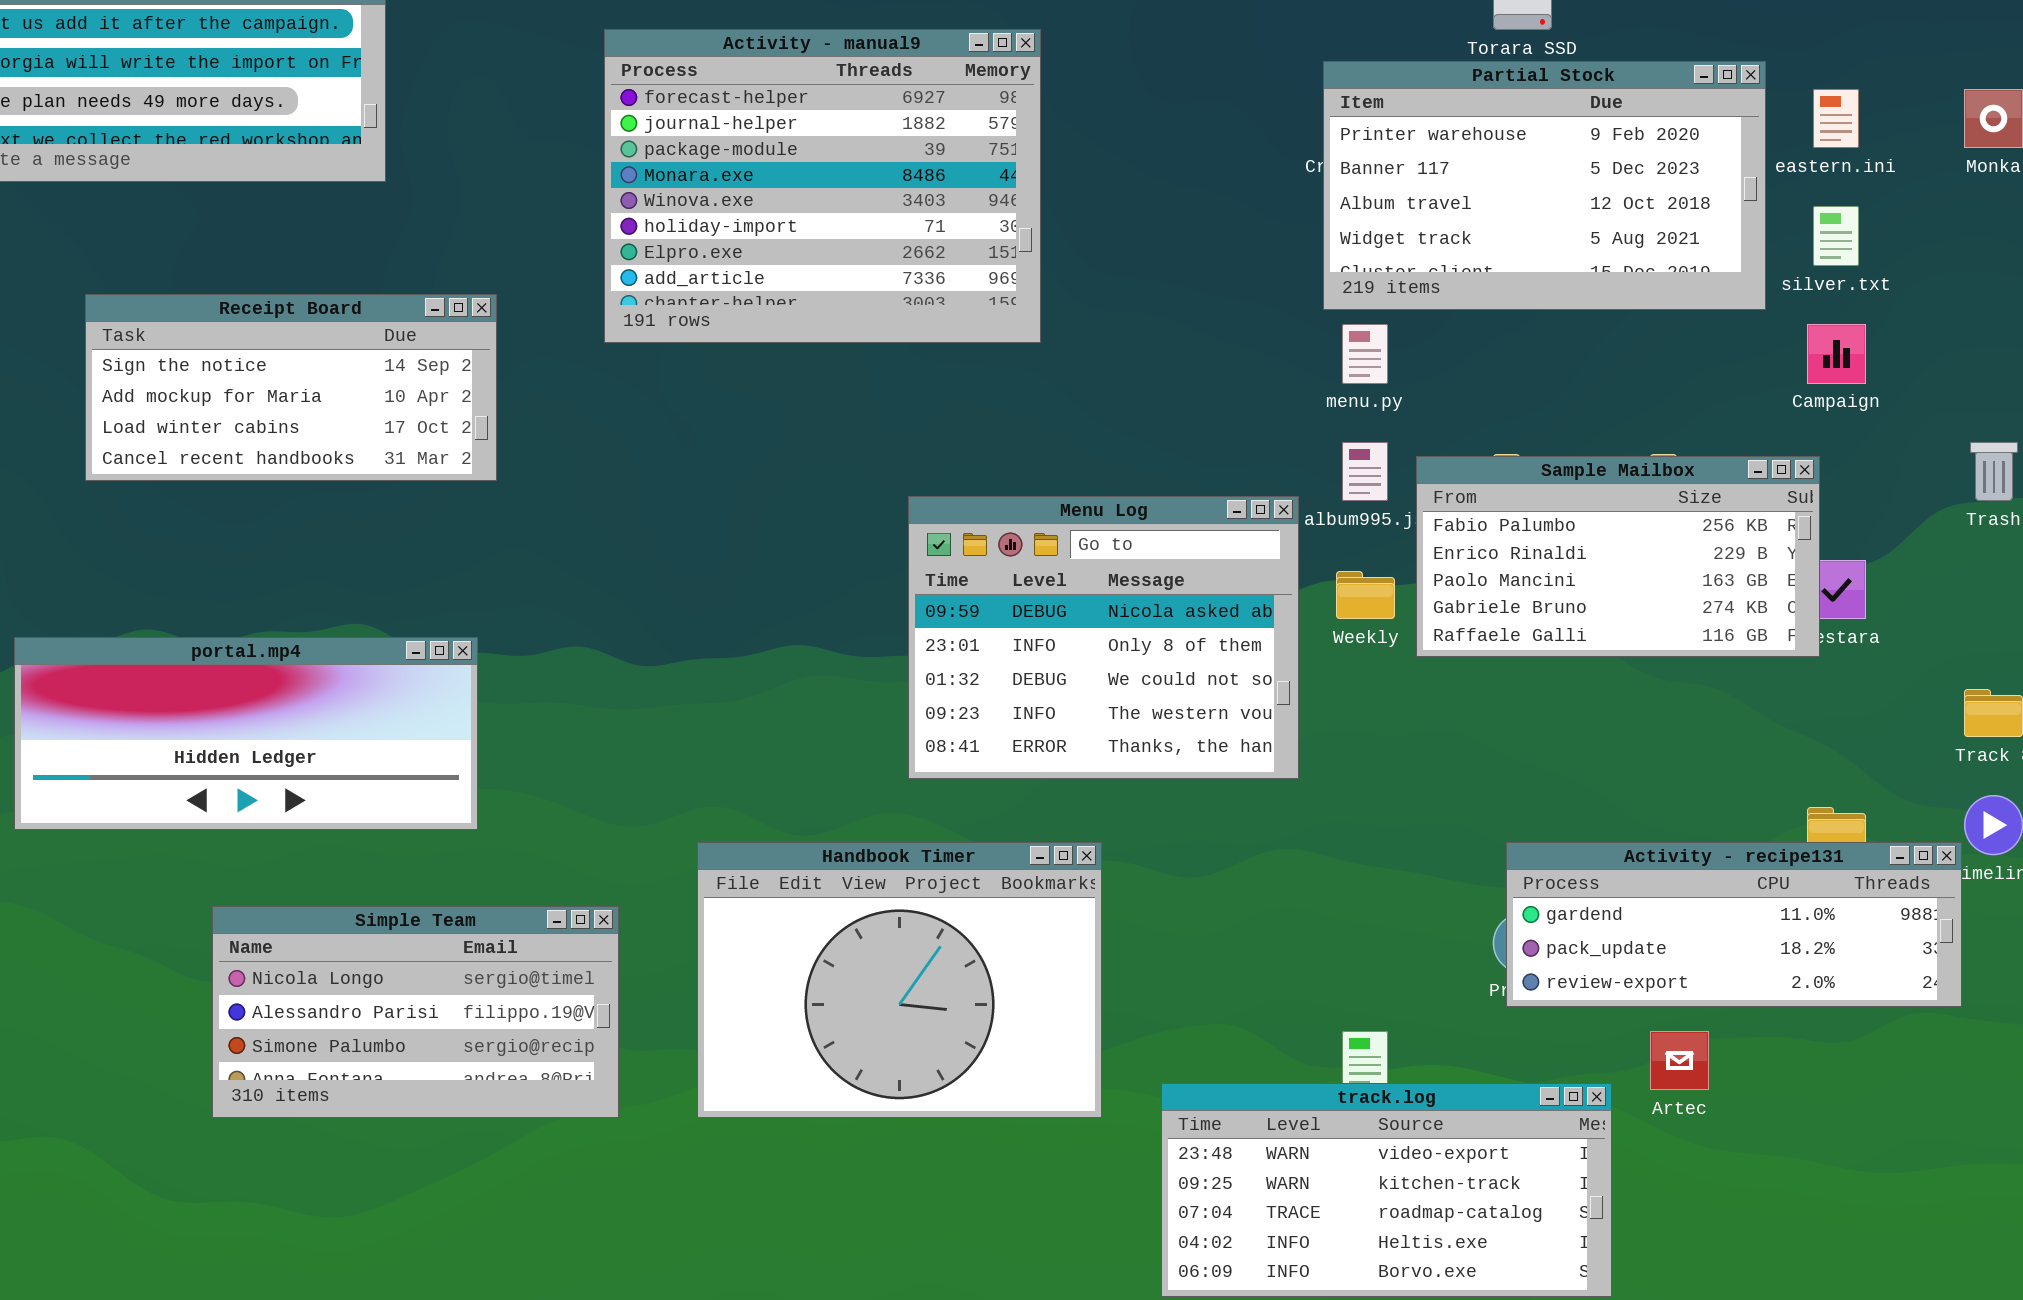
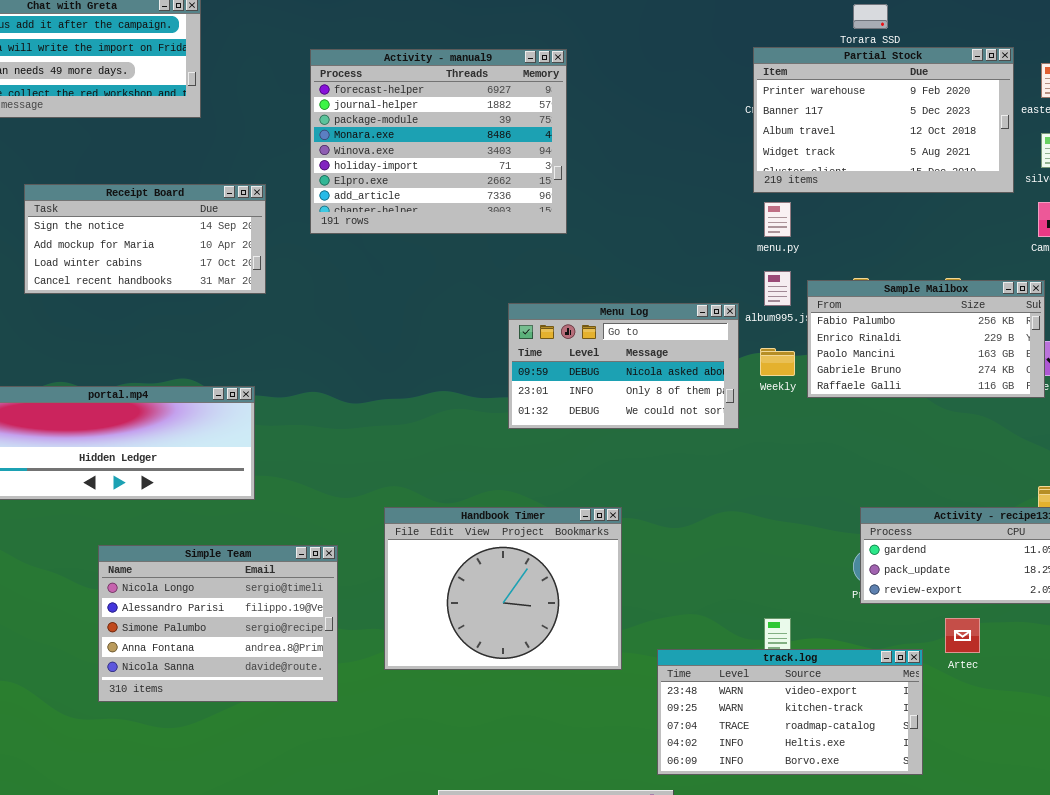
Activity - manual9: [604,29,1041,343] -> [310,49,567,234], moved
Menu Log: [908,496,1299,779] -> [508,303,739,429], resized
Simple Team: [212,906,619,1118] -> [98,545,338,702], resized

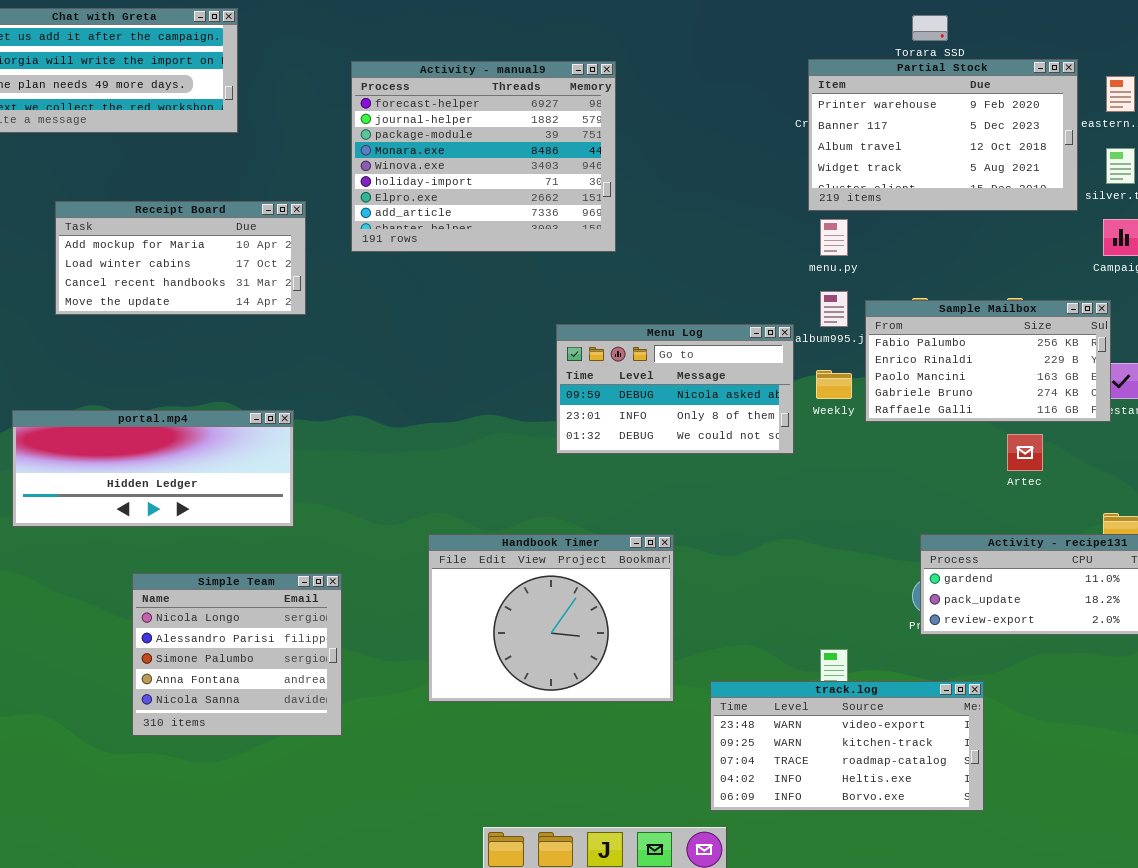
Receipt Board: [24,184,266,294] -> [55,201,306,315], scrolled down 1 row
Simple Team: [98,545,338,702] -> [132,573,342,736], resized
Artec: [945,618,980,653] -> [1007,434,1043,471], moved

